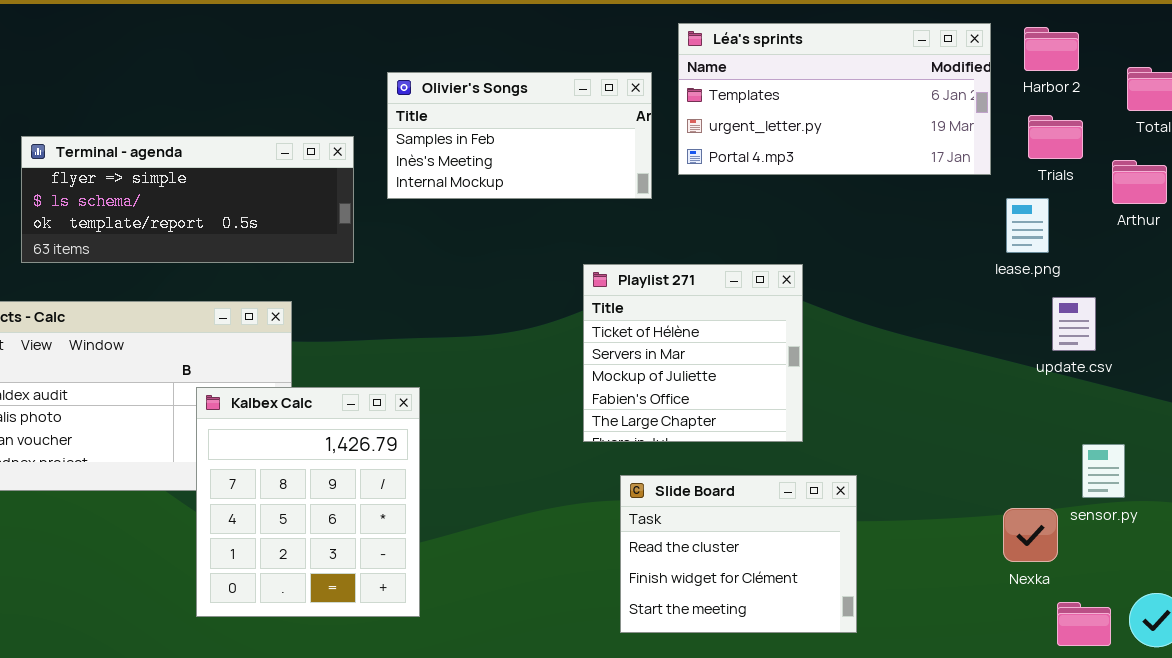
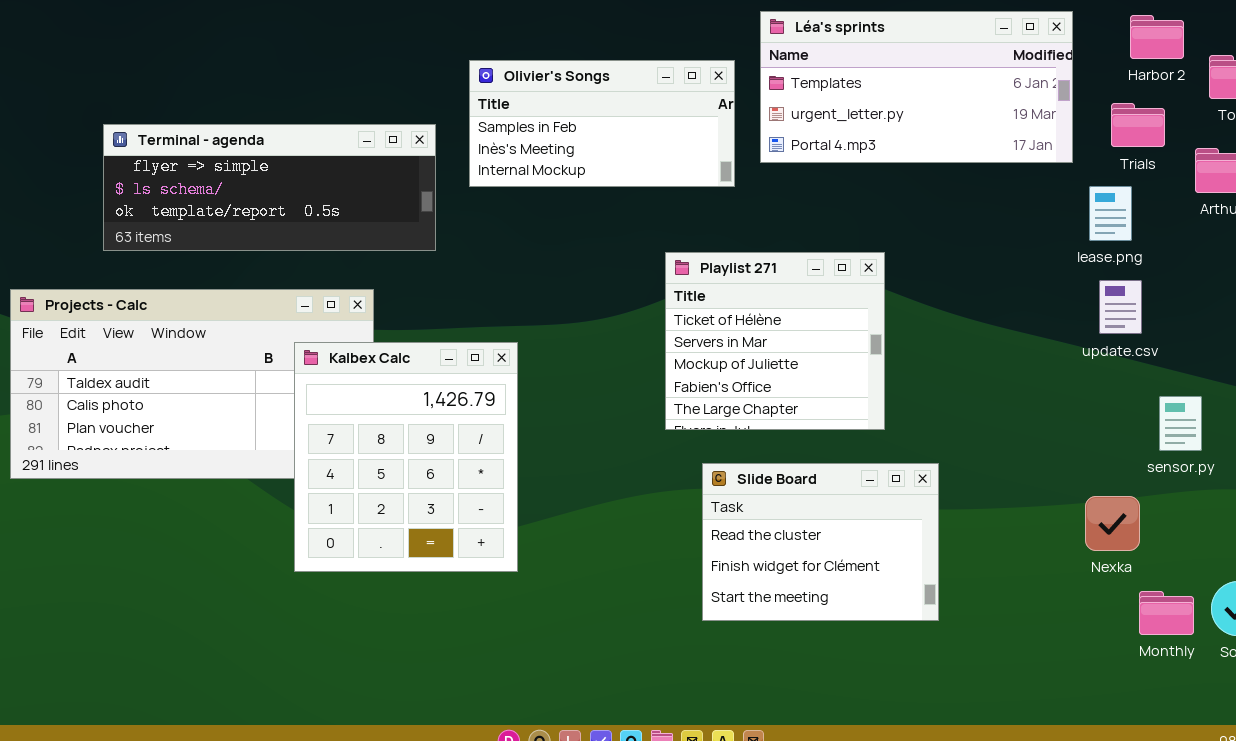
Harbor 2: [1024,27,1079,71] -> [1130,15,1184,59], moved
update.csv: [1052,297,1096,351] -> [1099,280,1142,334], moved
Kalbex Calc: [196,387,420,617] -> [294,342,518,572], moved
sensor.py: [1082,444,1125,498] -> [1159,396,1202,451], moved

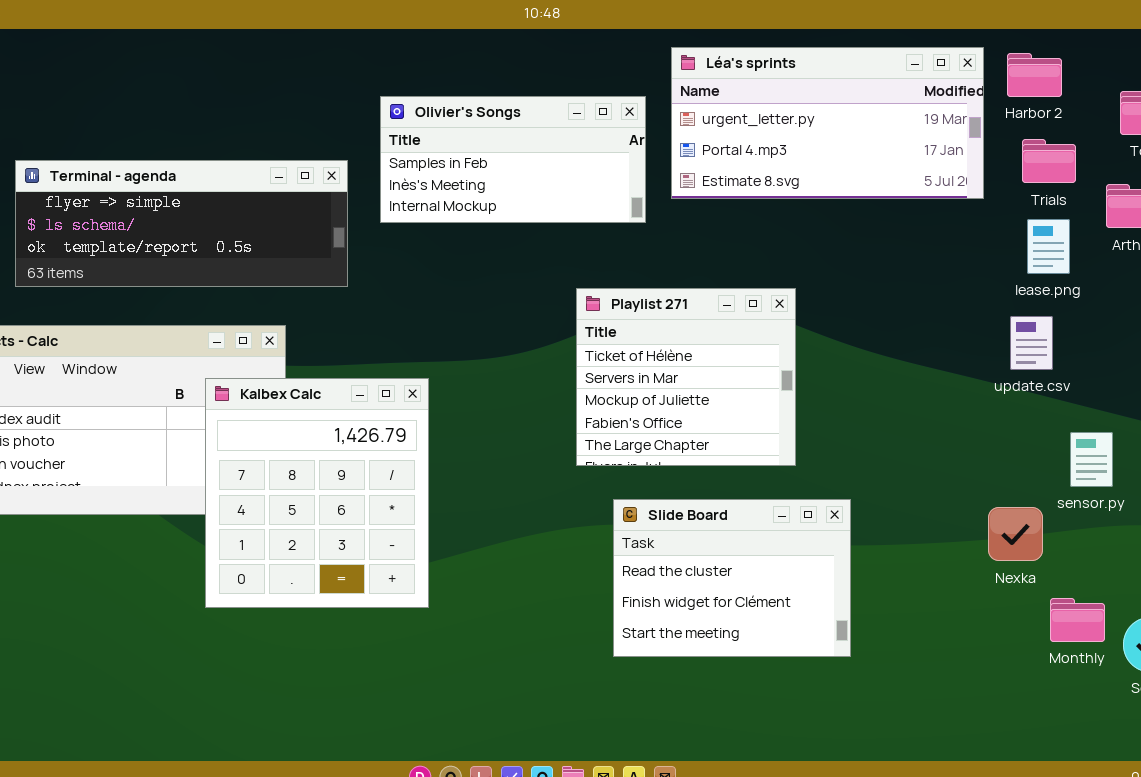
Léa's sprints: [760,11,1073,163] -> [671,47,984,199], scrolled down 1 row
Harbor 2: [1130,15,1184,59] -> [1007,53,1062,97], moved
lease.png: [1089,186,1132,241] -> [1027,219,1070,274], moved
Nexka: [1085,496,1140,551] -> [988,507,1043,561], moved
Monthly: [1139,591,1194,635] -> [1050,598,1105,642], moved

